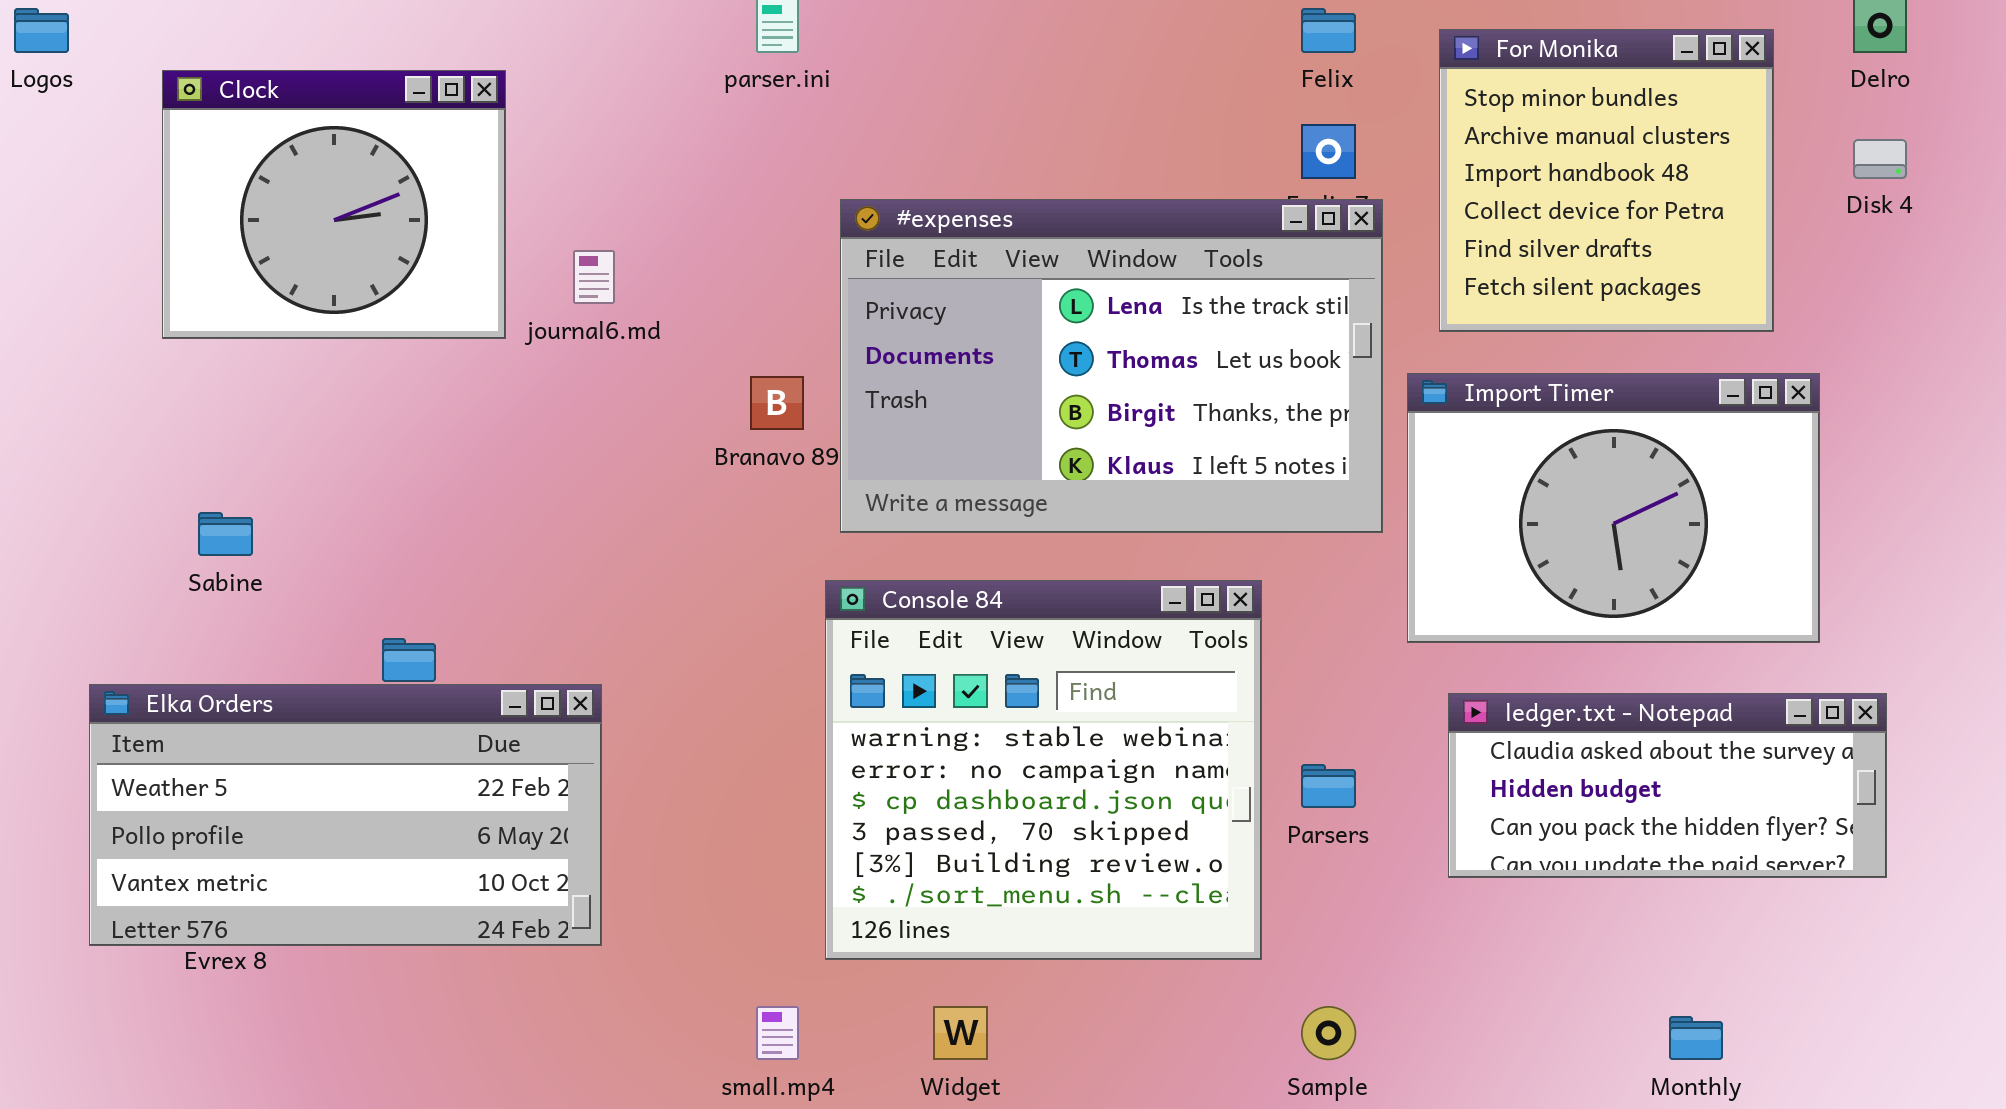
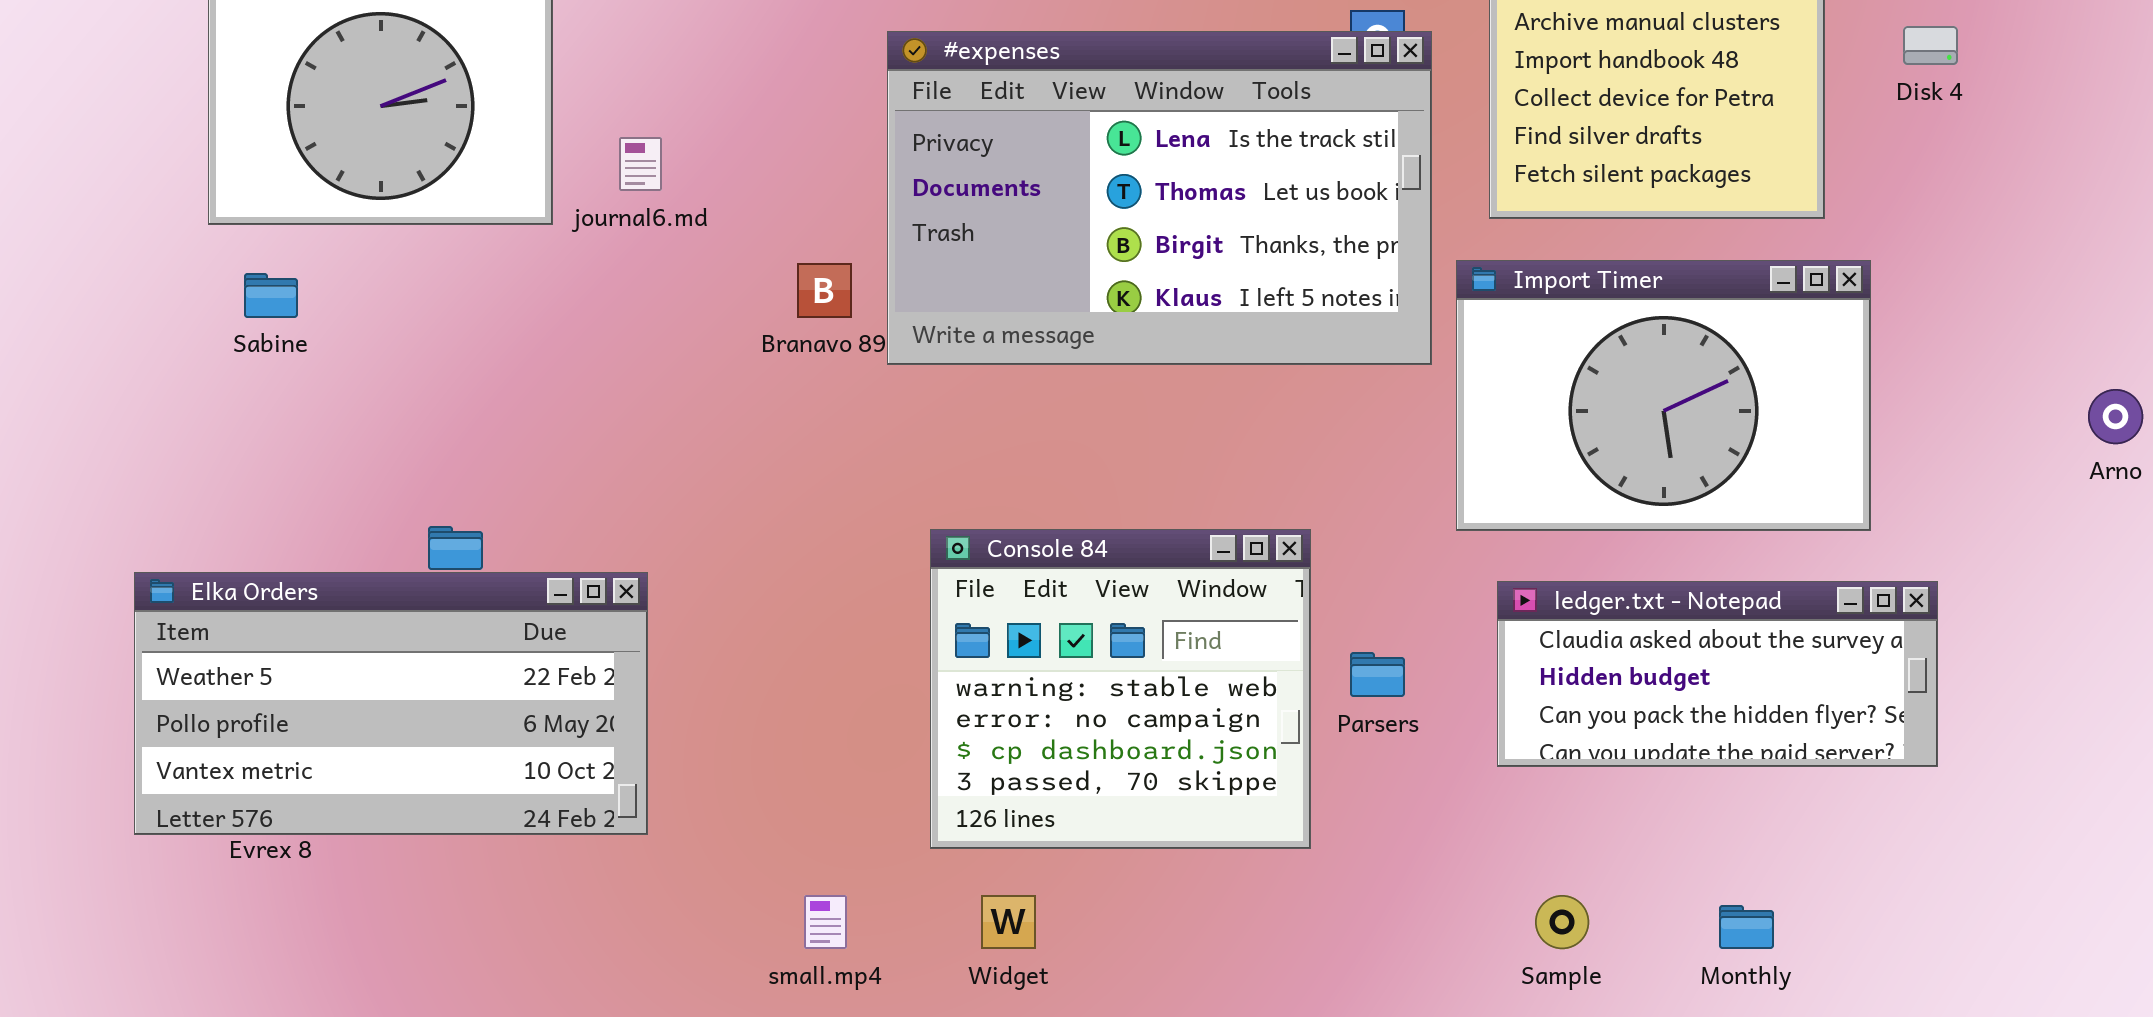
#expenses: [840,199,1383,533] -> [887,31,1432,365], moved
Sabine: [198,512,253,556] -> [244,273,298,318], moved
Console 84: [825,580,1262,960] -> [930,529,1311,849], resized
Sample: [1301,1006,1356,1060] -> [1535,895,1589,949], moved

